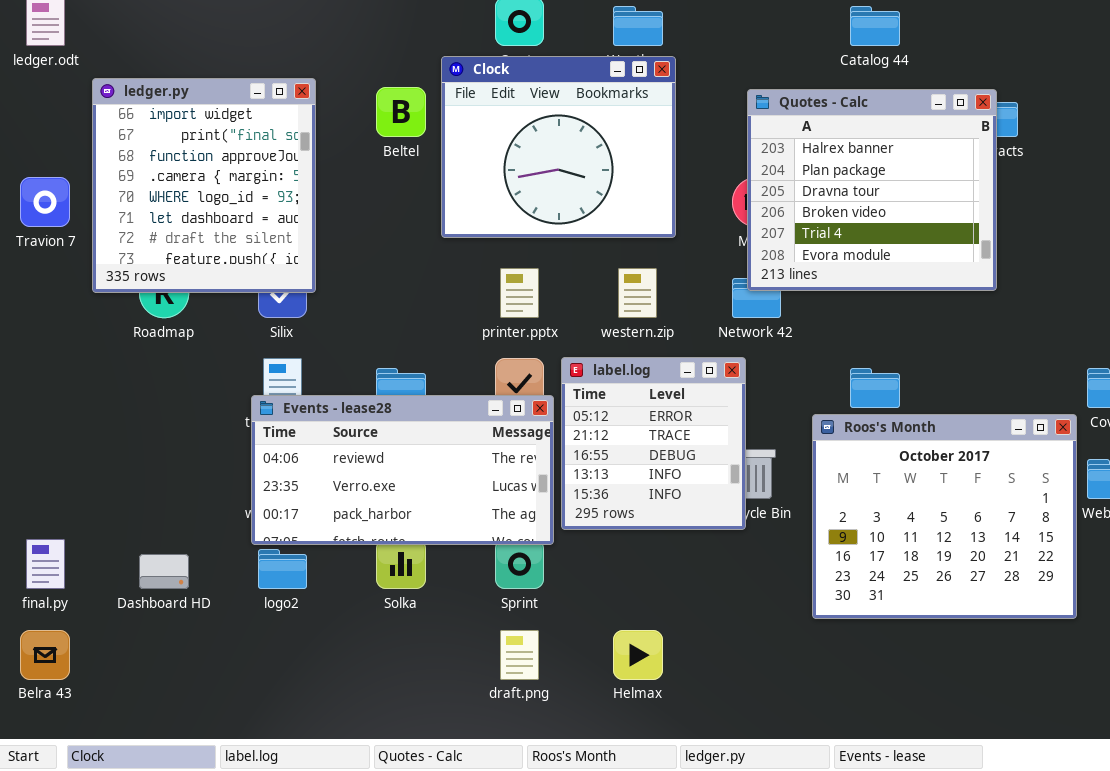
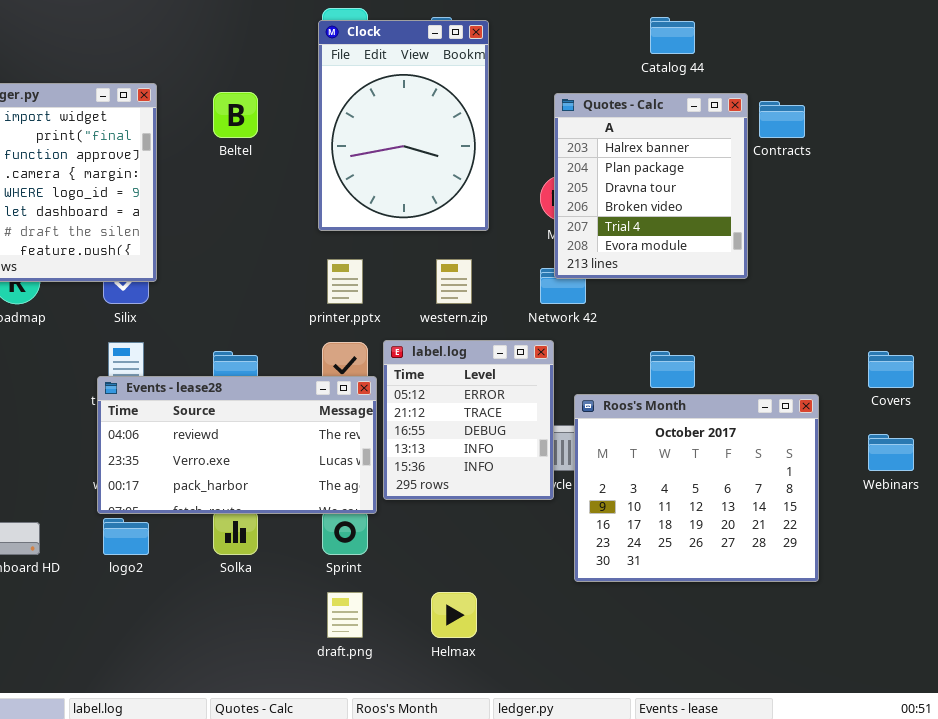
Clock: [441,56,676,238] -> [318,20,489,231], resized
Quotes - Calc: [747,89,997,291] -> [554,93,748,279], resized
Roos's Month: [812,414,1077,619] -> [574,394,819,582], moved

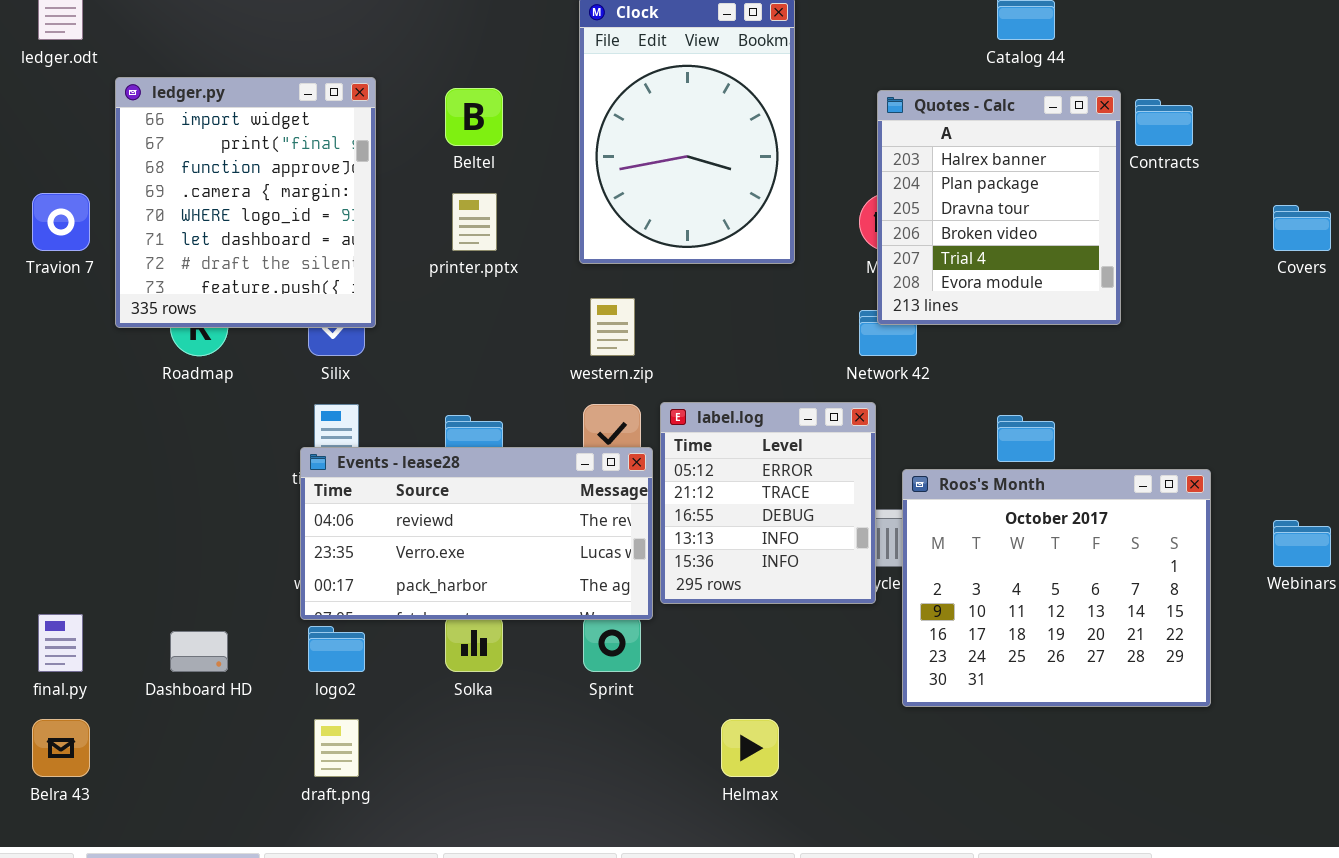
printer.pptx: [327,259,363,304] -> [452,193,497,251], moved
western.zip: [436,259,472,304] -> [590,298,635,356], moved
Covers: [868,351,914,388] -> [1273,205,1331,251], moved
draft.png: [327,592,363,638] -> [314,719,359,777], moved

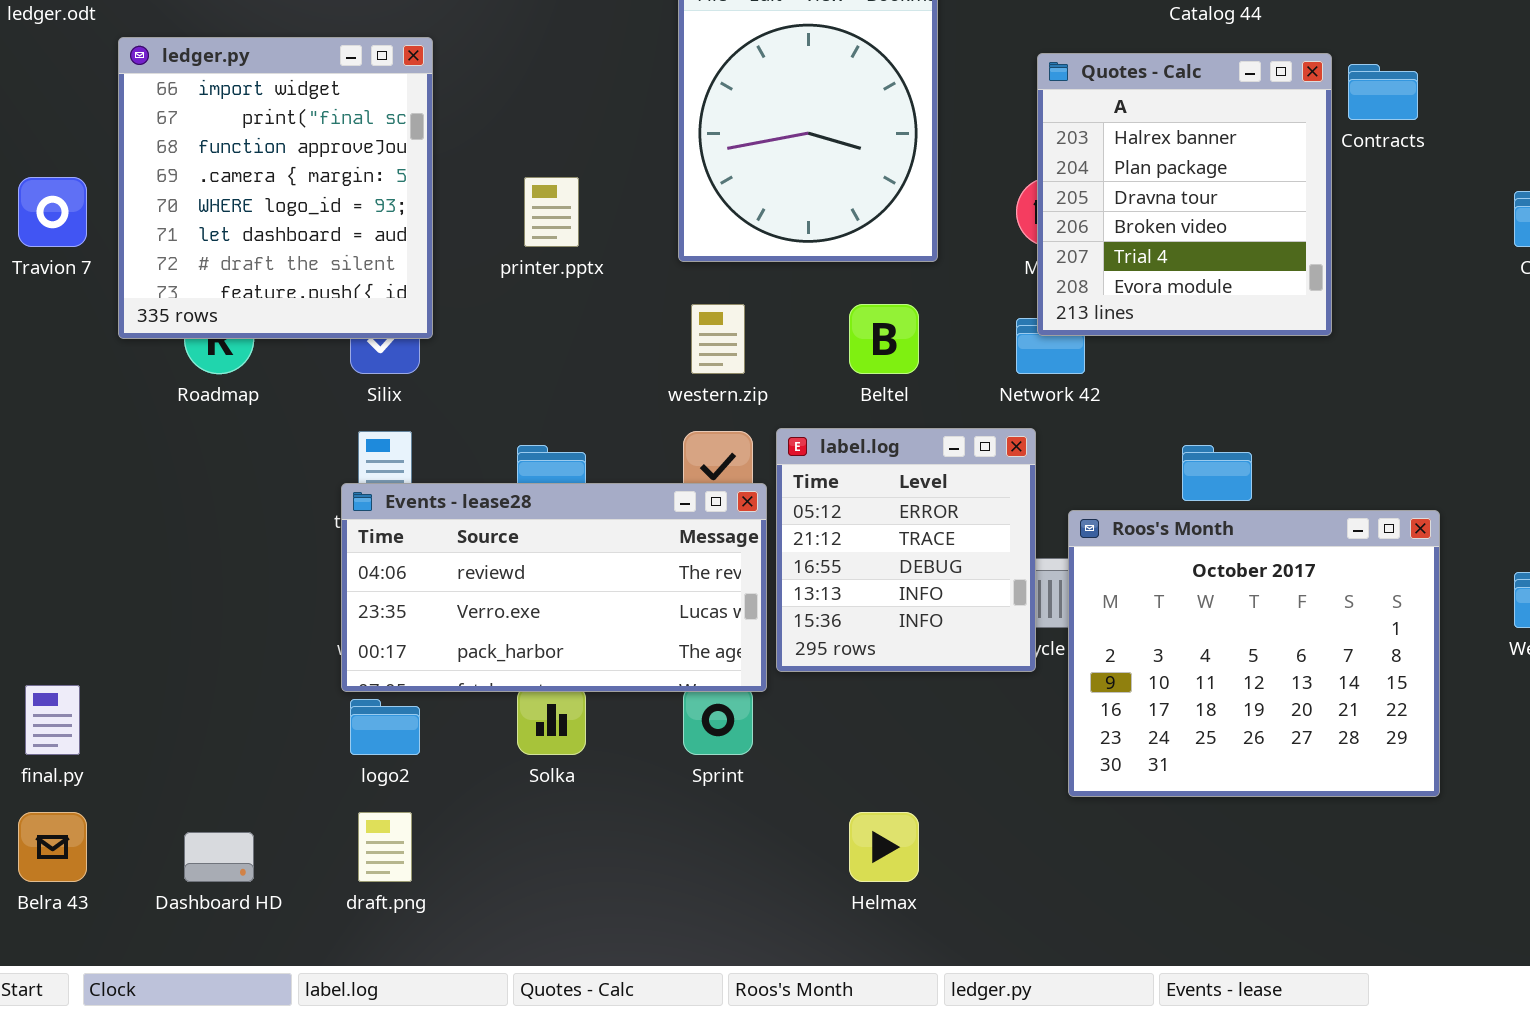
Beltel: [445,88,503,146] -> [849,304,919,374], moved
Dashboard HD: [170,631,228,672] -> [184,832,254,882], moved

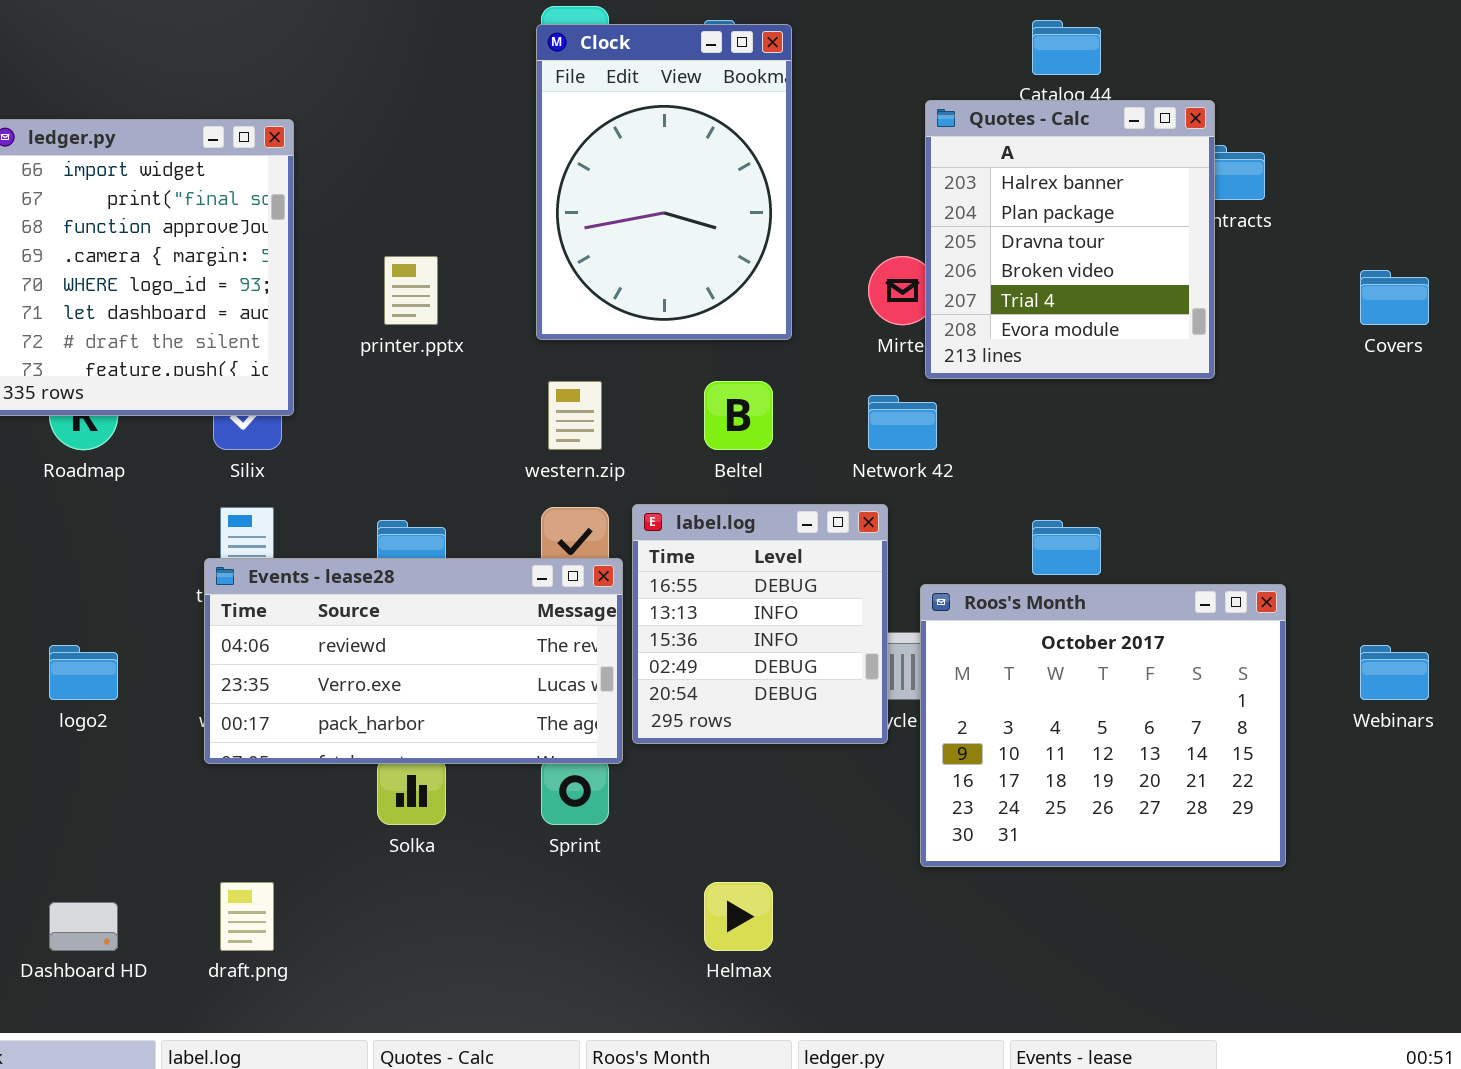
Quotes - Calc: [1037,53,1332,336] -> [925,100,1215,379], moved
label.log: [776,428,1036,672] -> [632,504,888,744], scrolled down 2 rows
logo2: [350,699,420,755] -> [49,645,118,700], moved

